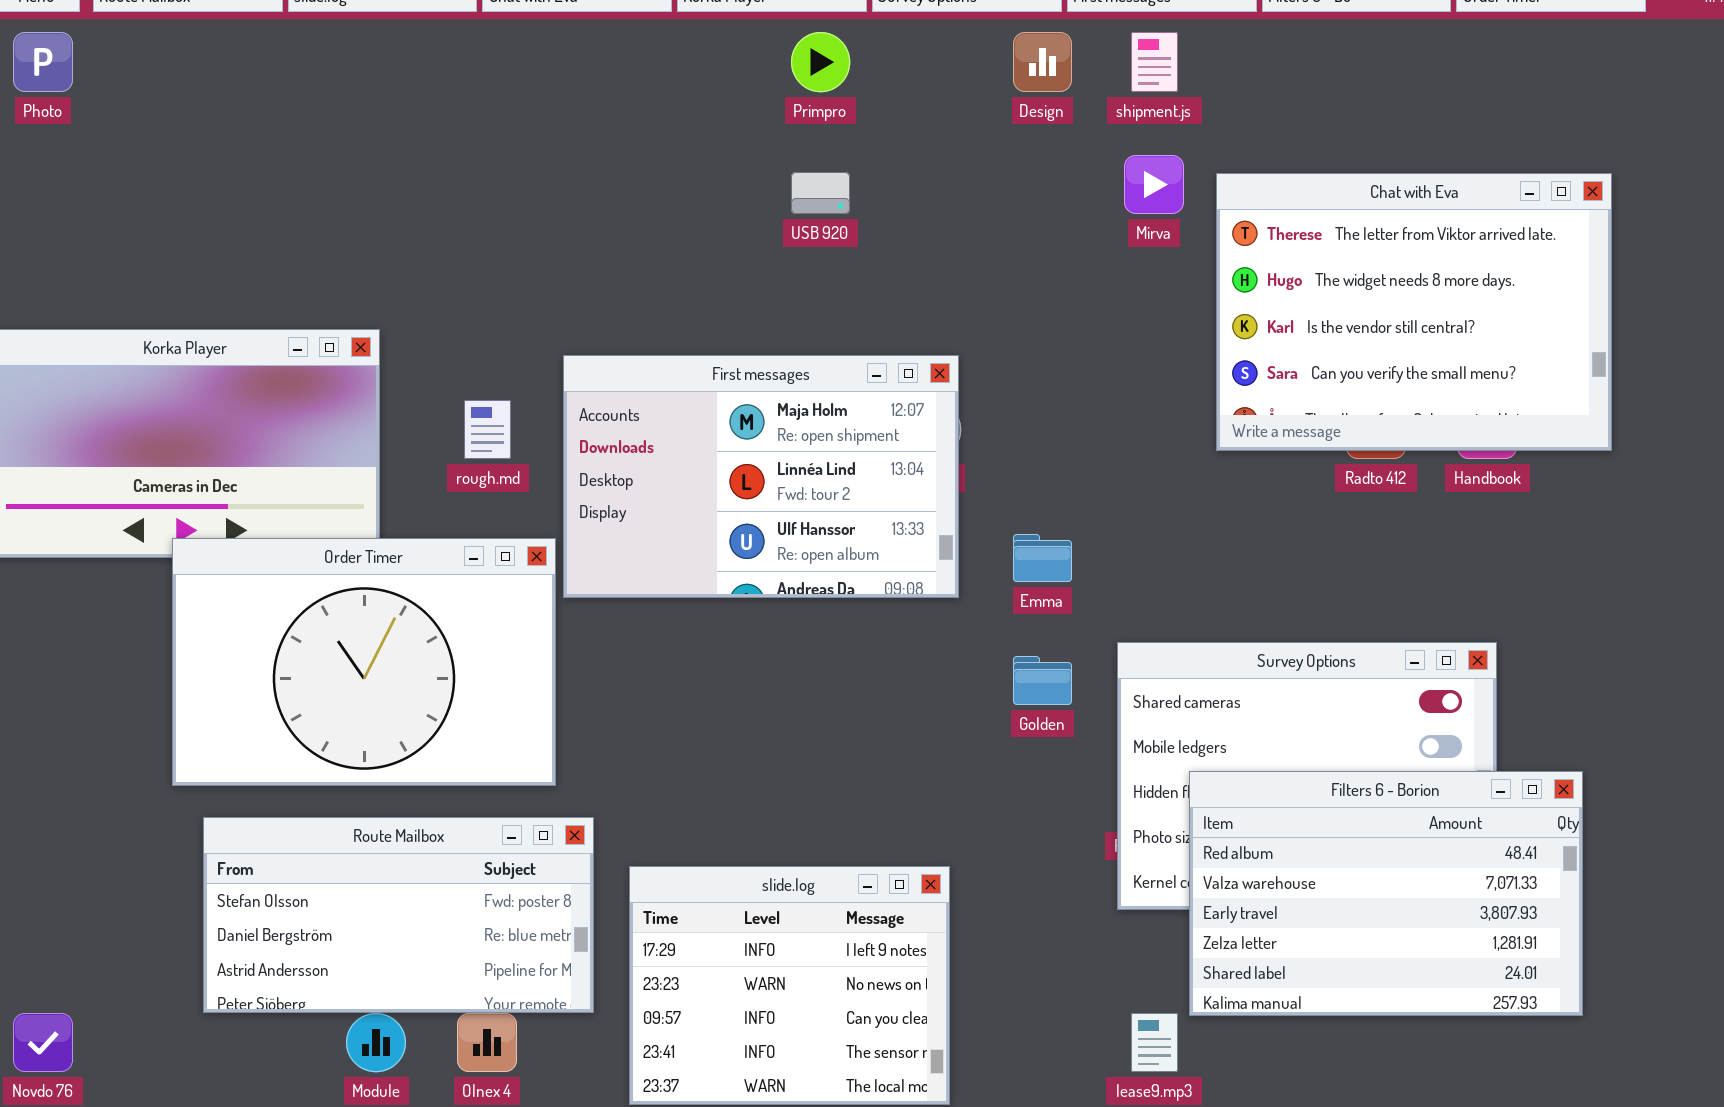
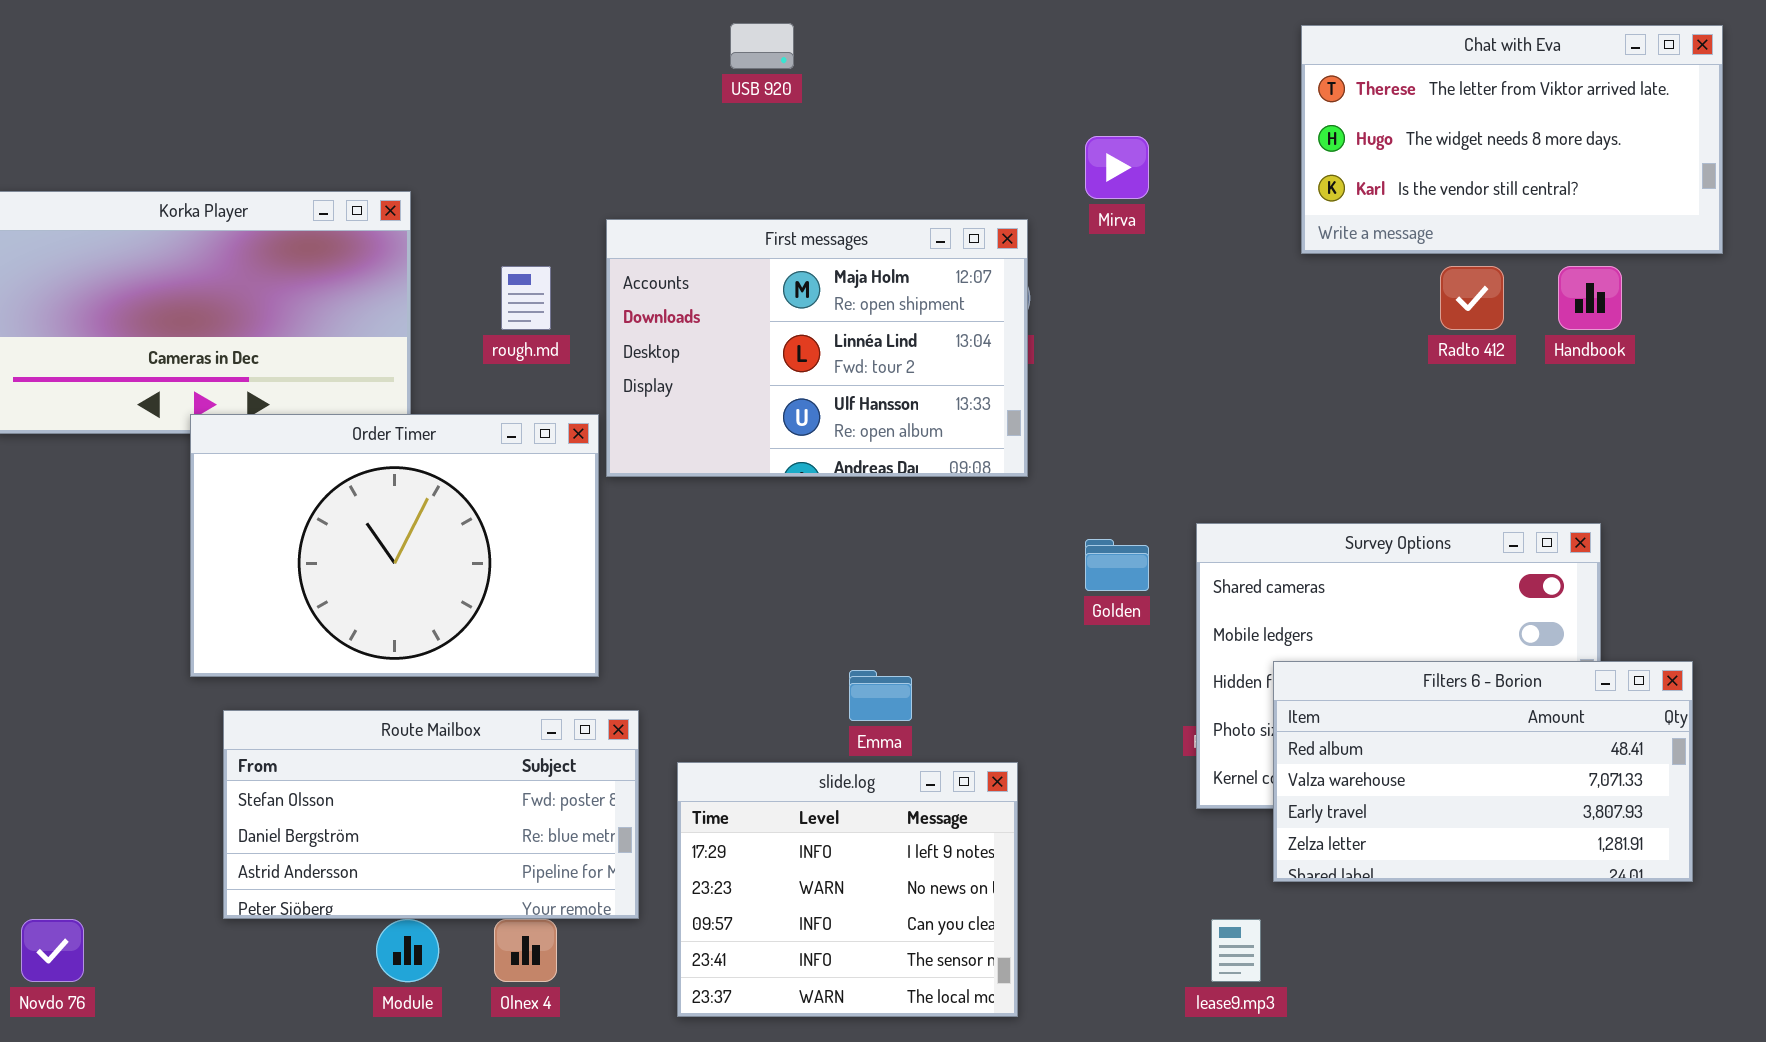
Mirva: [1124,155,1184,214] -> [1085,136,1149,199], moved
USB 920: [791,172,850,214] -> [730,23,794,69], moved
Chat with Eva: [1216,173,1612,451] -> [1301,25,1723,254], resized
Emma: [1013,534,1072,582] -> [849,670,912,721], moved
Filters 6 - Borion: [1189,771,1583,1016] -> [1273,661,1693,882], resized

